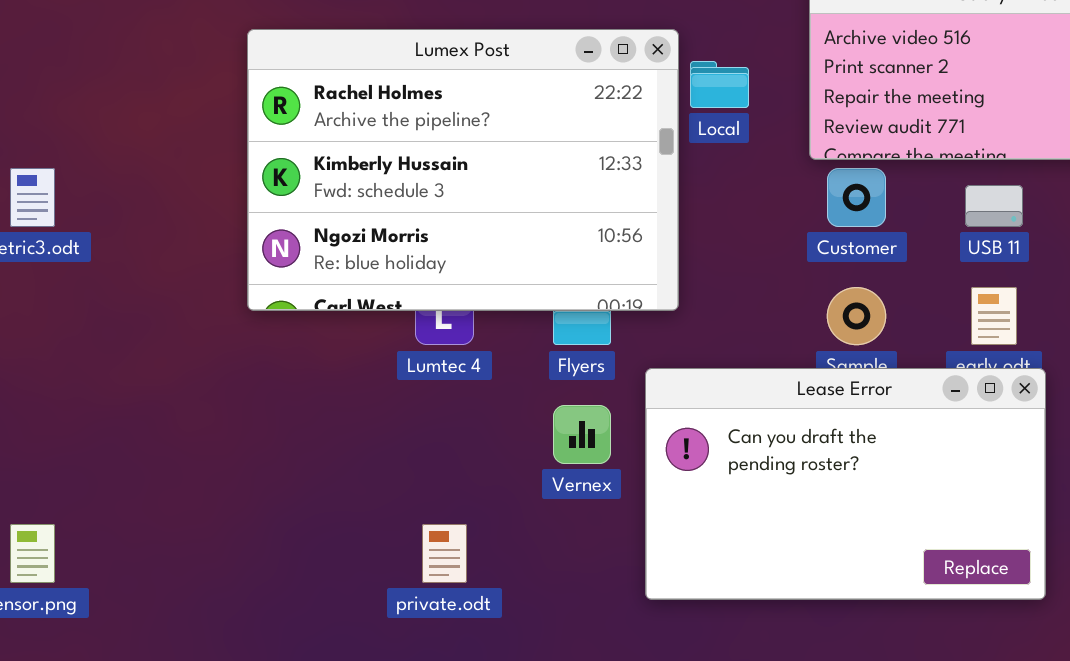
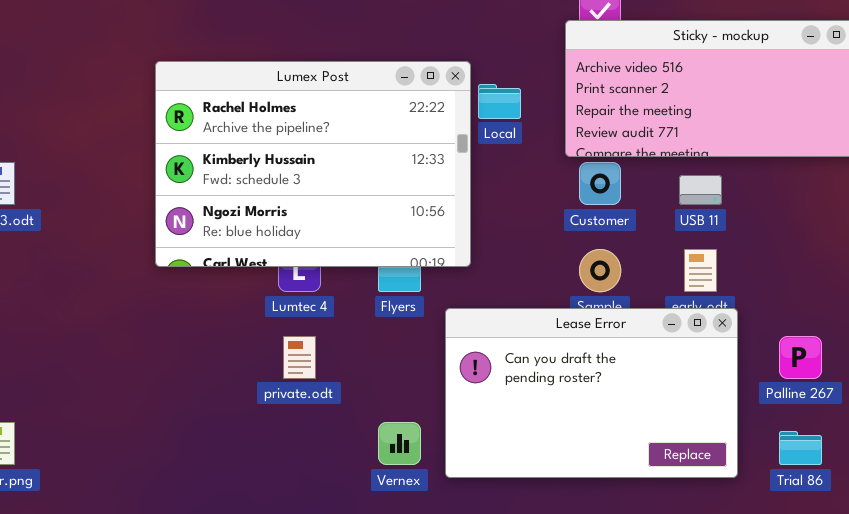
Vernex: [553,405,611,464] -> [378,422,421,465], moved
private.odt: [422,524,467,583] -> [283,336,316,379], moved

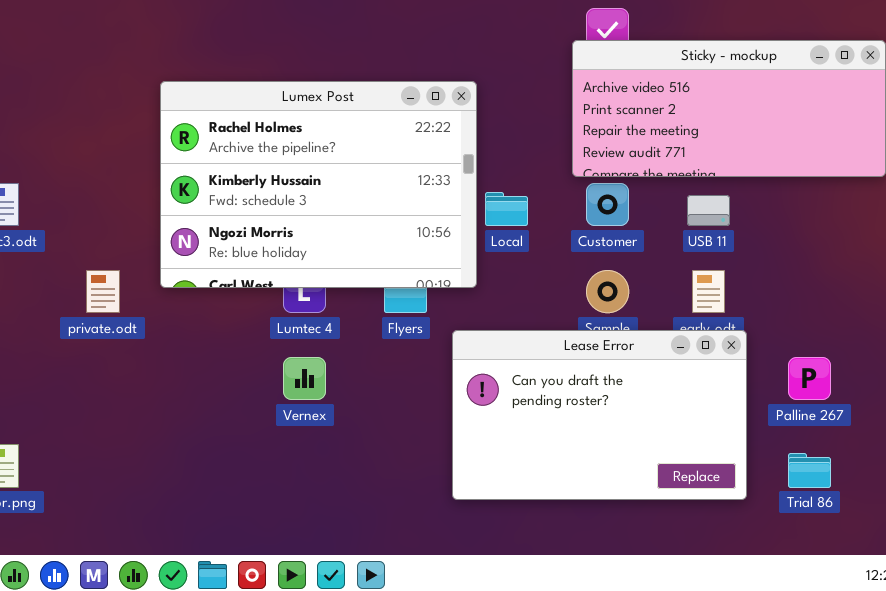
Local: [478,84,521,119] -> [485,192,528,226], moved
private.odt: [283,336,316,379] -> [86,270,120,313], moved
Vernex: [378,422,421,465] -> [283,357,326,400], moved

